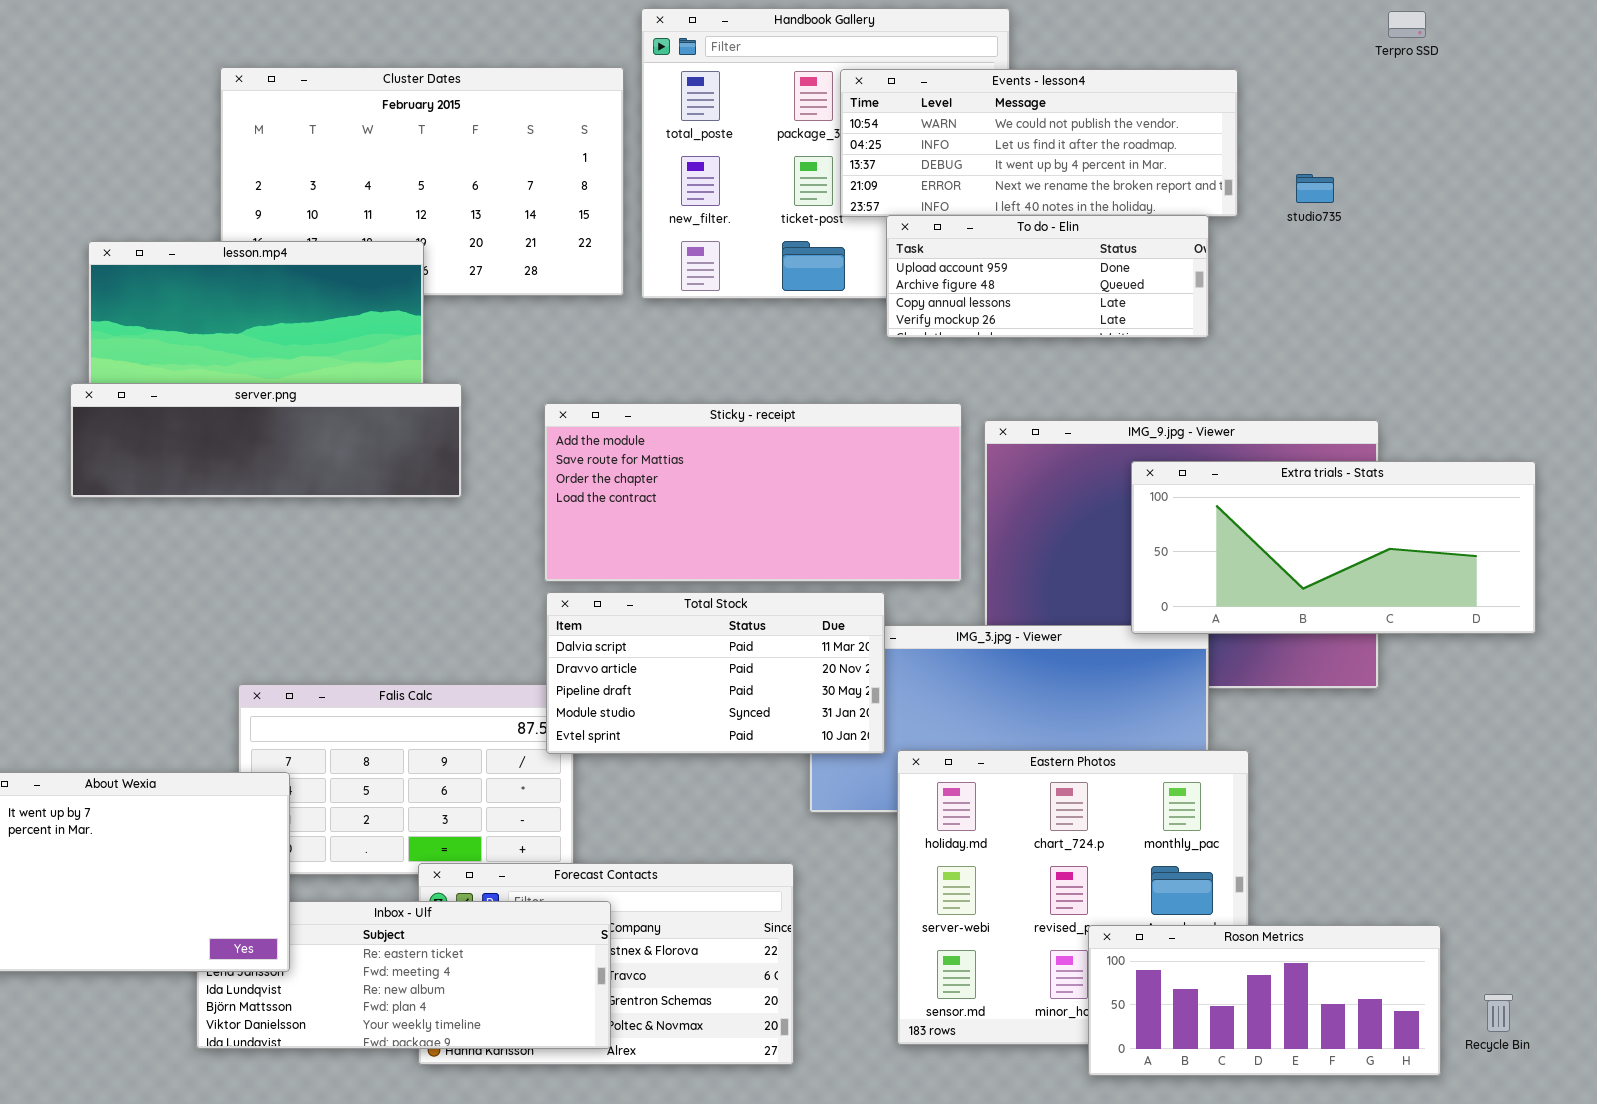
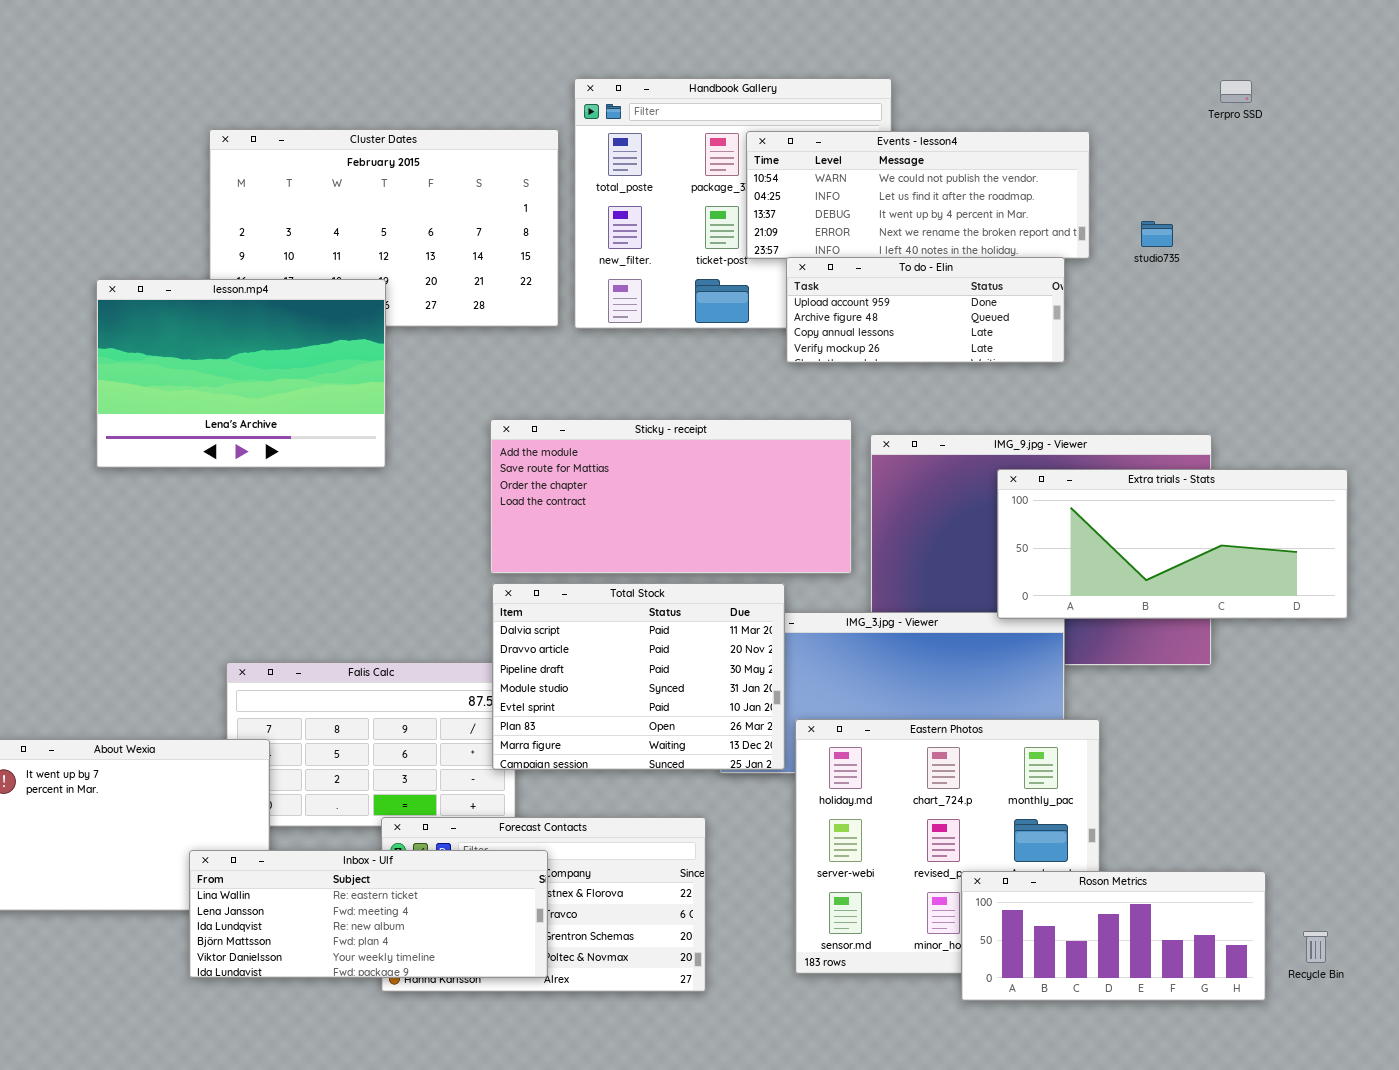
server.png: [70,383,462,498] -> none, closed
Total Stock: [546,592,885,754] -> [492,583,785,770], resized
Inbox - Ulf: [196,901,611,1049] -> [189,850,548,978], raised

